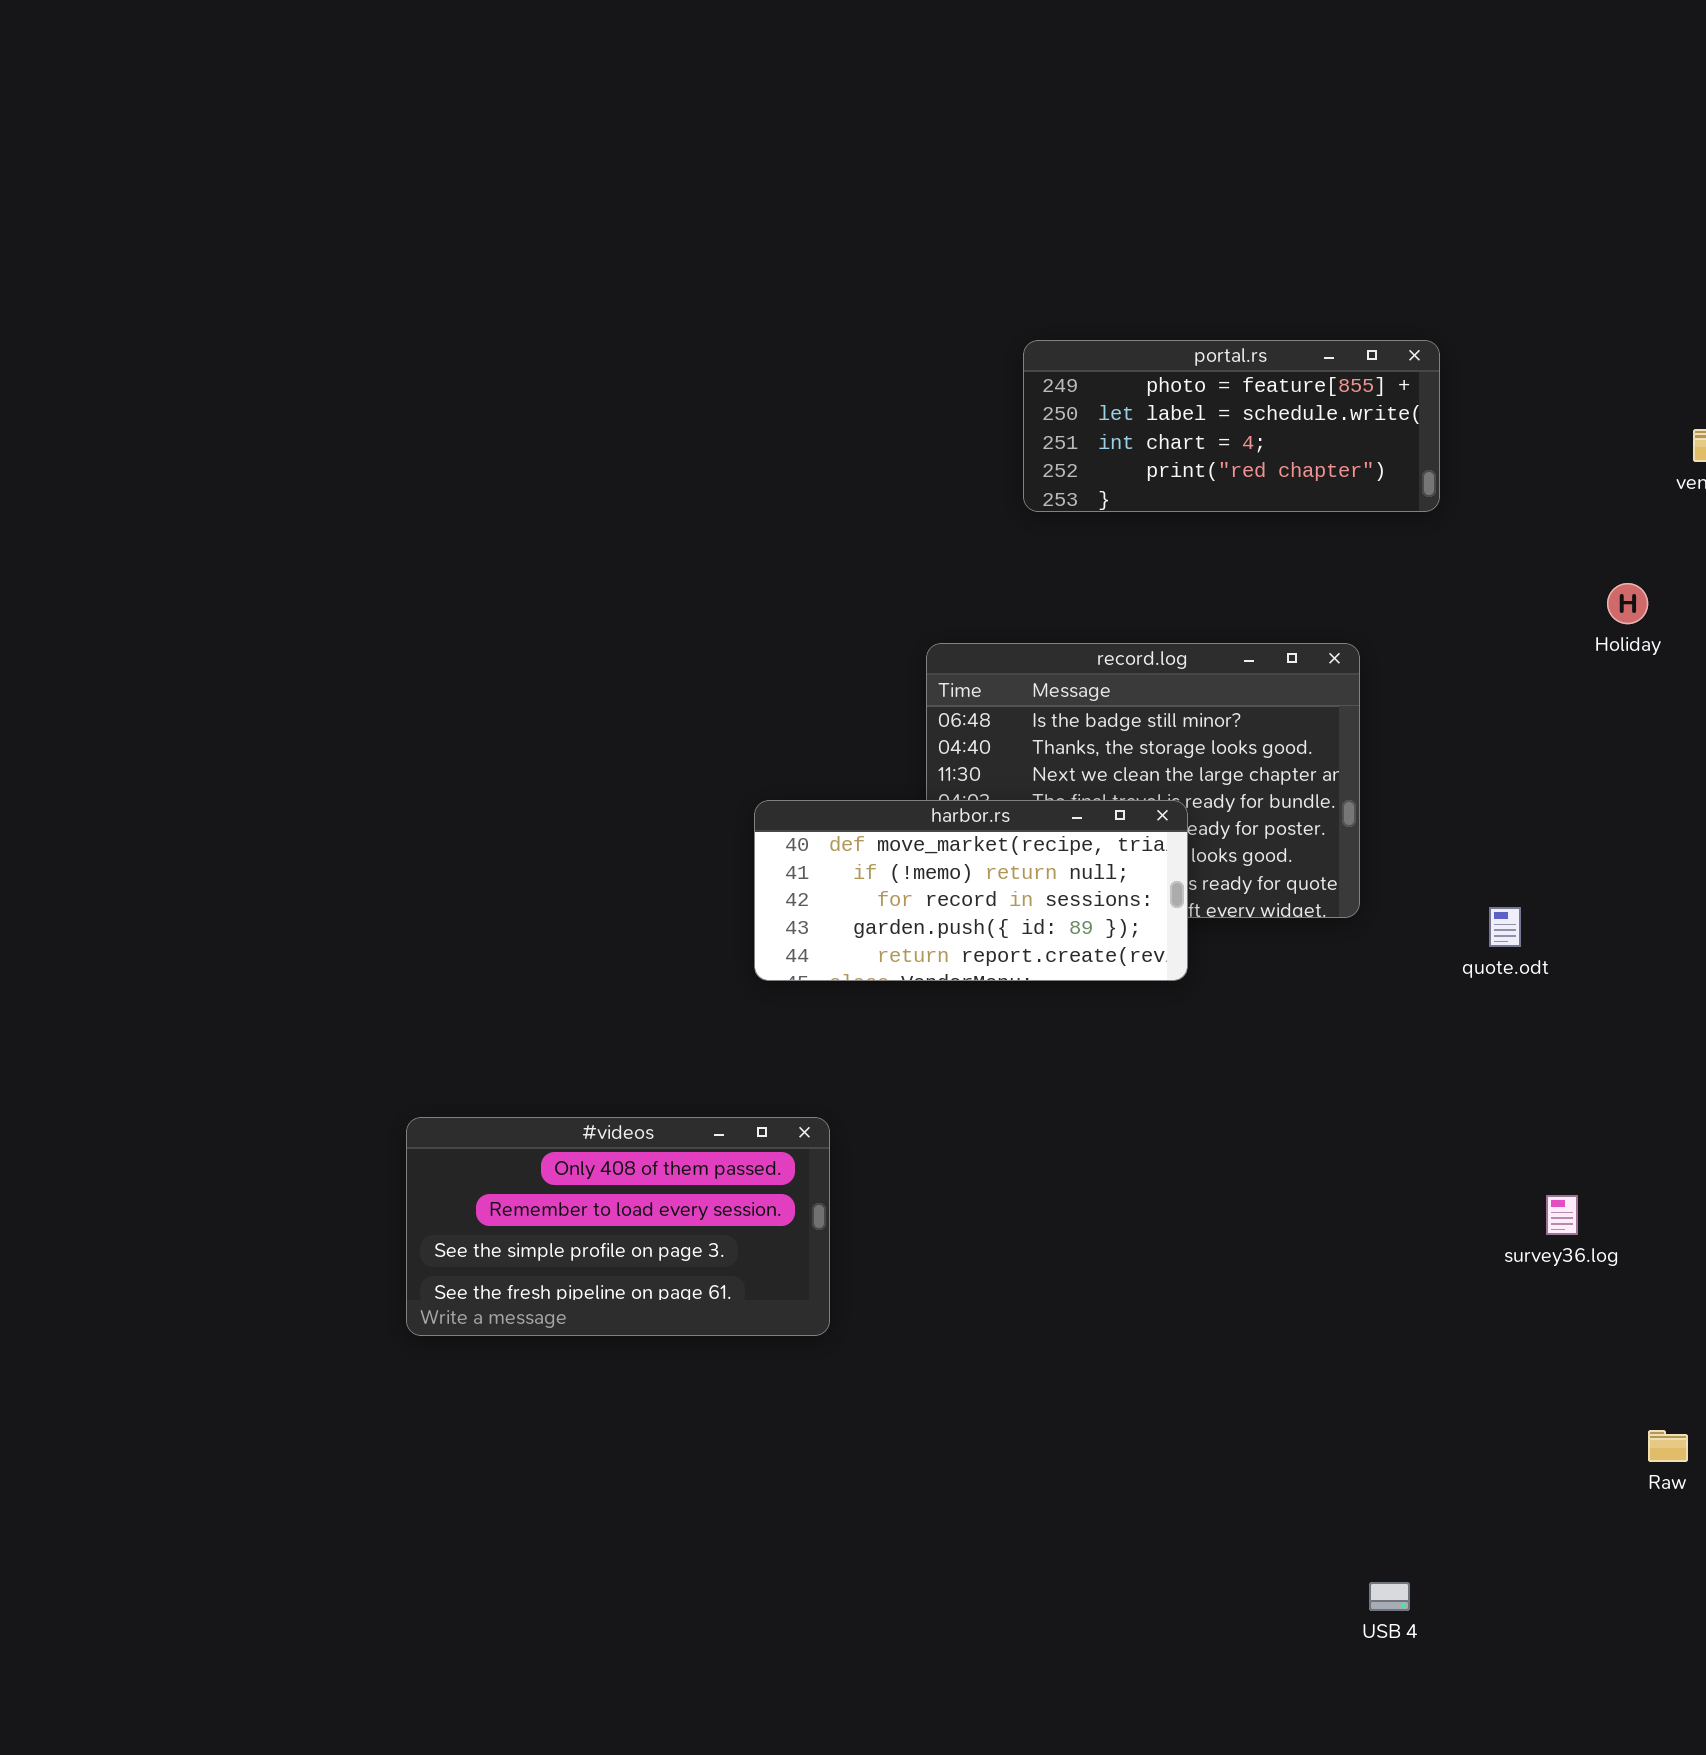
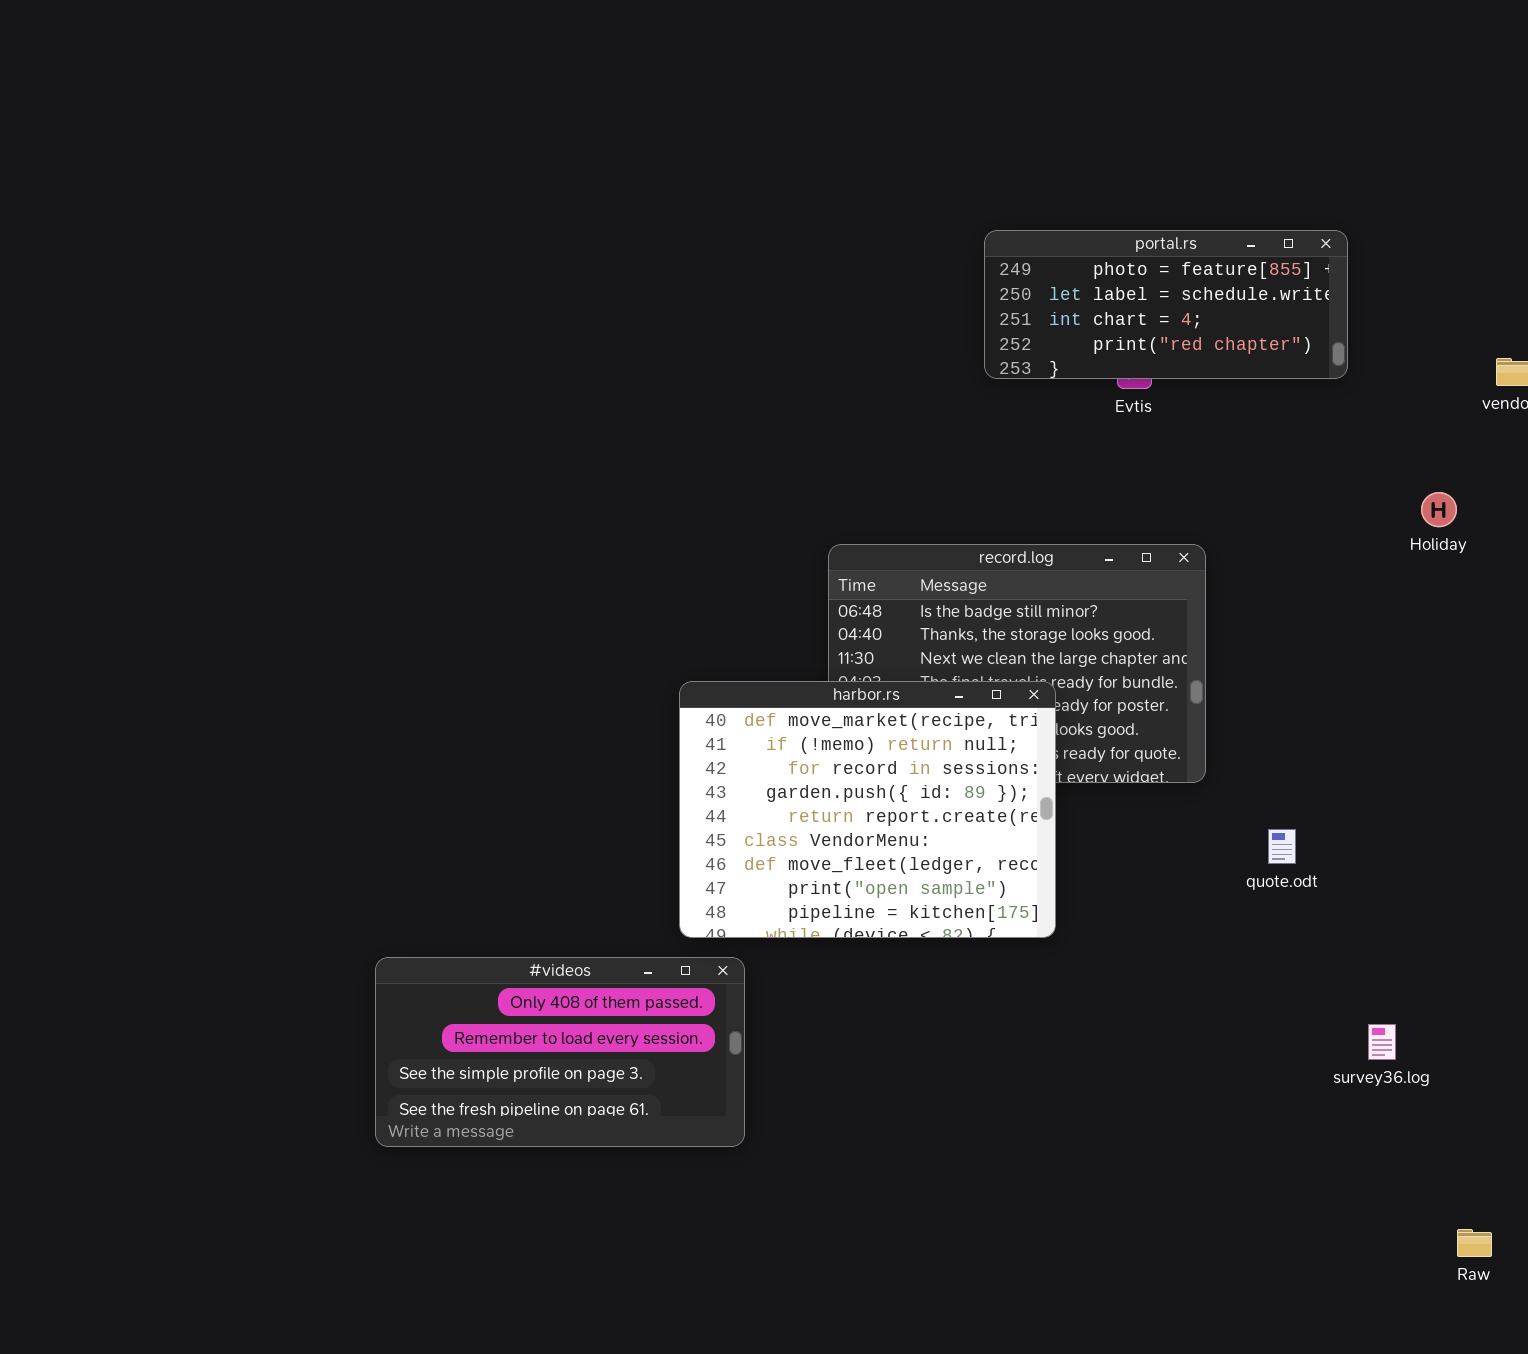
portal.rs: [1023,340,1440,512] -> [984,230,1348,379], moved
harbor.rs: [754,800,1188,981] -> [679,681,1056,938], resized
quote.odt: [1489,907,1521,947] -> [1268,829,1296,864], moved

